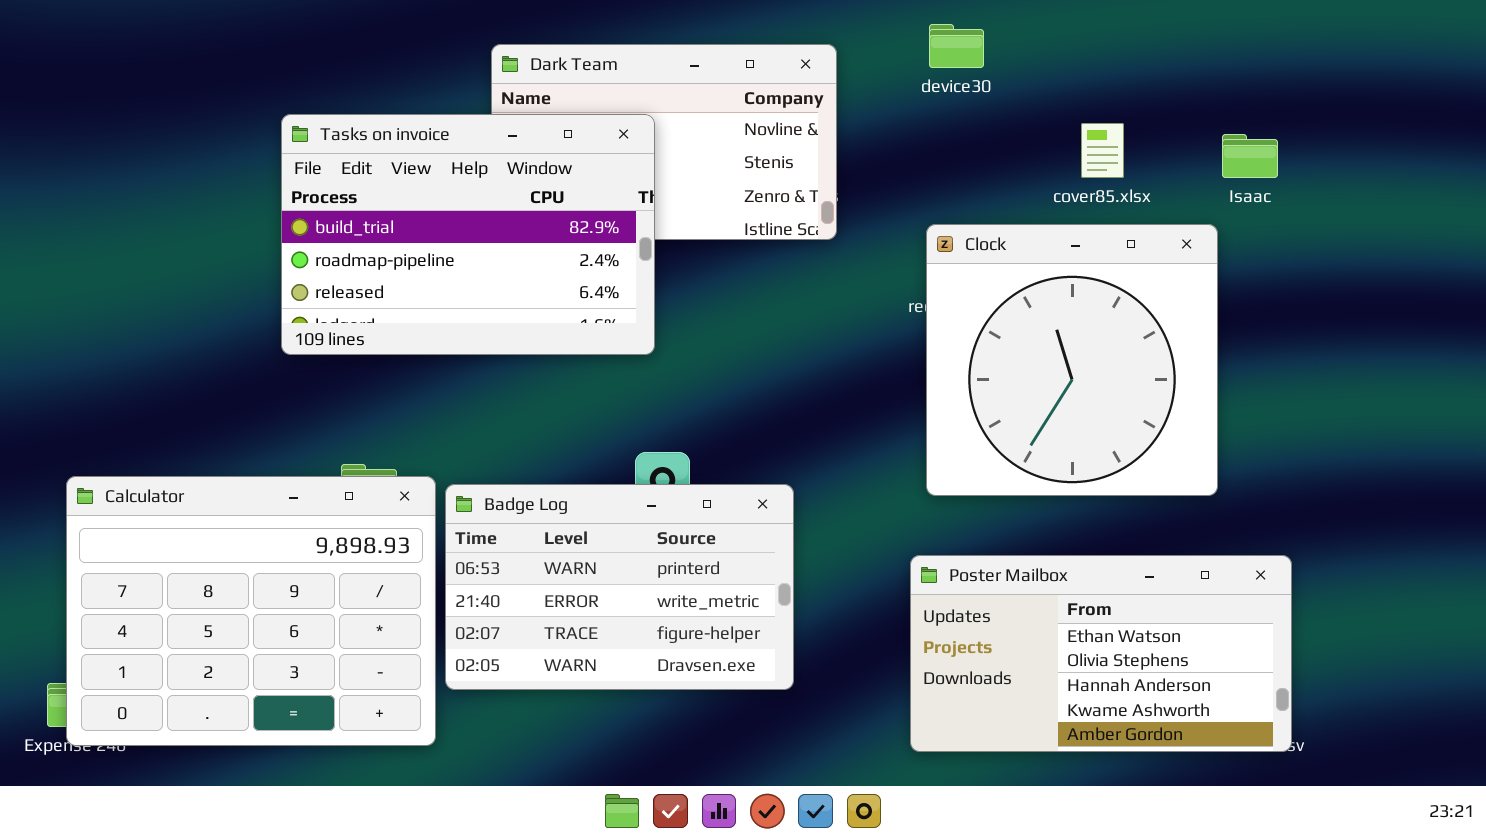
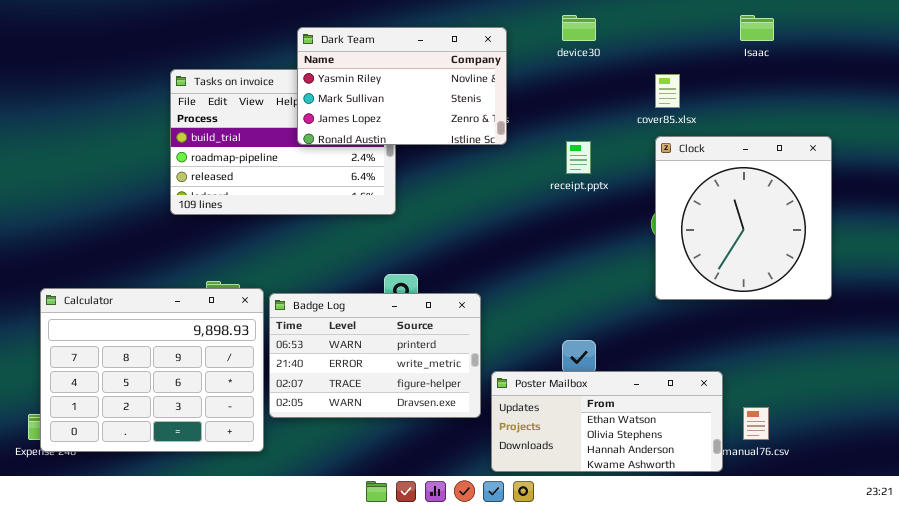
Dark Team: [491,44,837,240] -> [297,27,507,145], raised
Isaac: [1222,134,1278,178] -> [740,15,774,41], moved
Clock: [926,224,1218,496] -> [655,136,832,300], moved
Poster Mailbox: [910,555,1292,752] -> [491,371,723,472], moved, resized

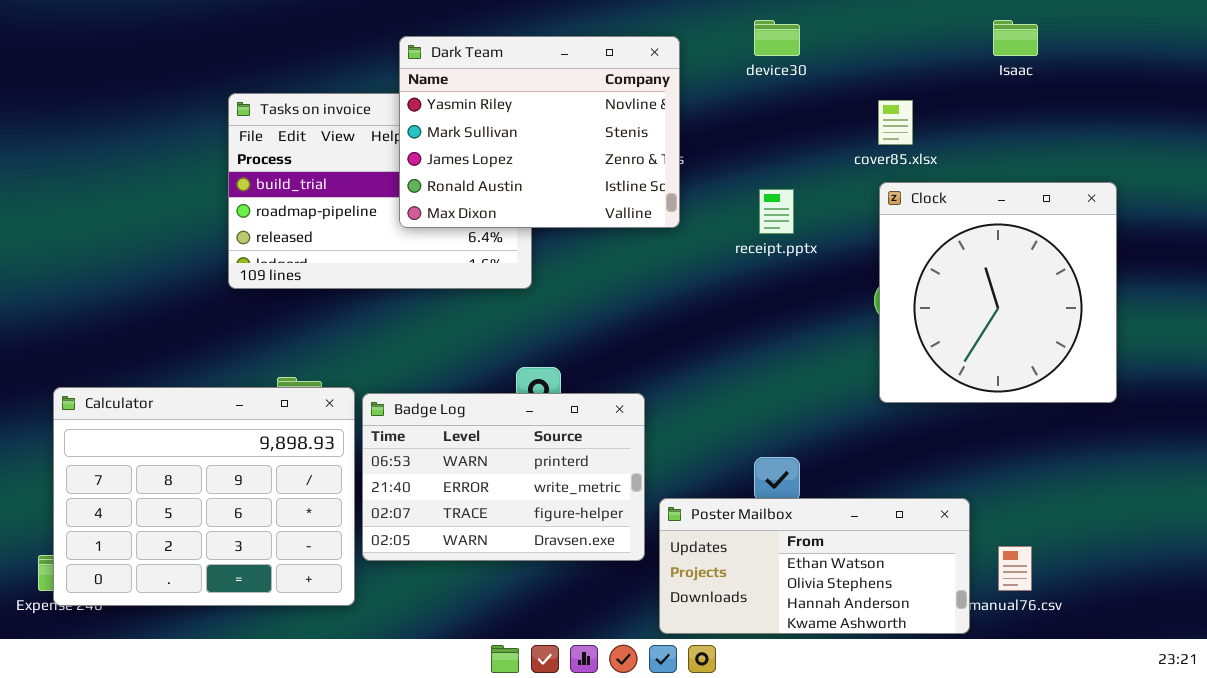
Dark Team: [297,27,507,145] -> [399,36,680,228], resized

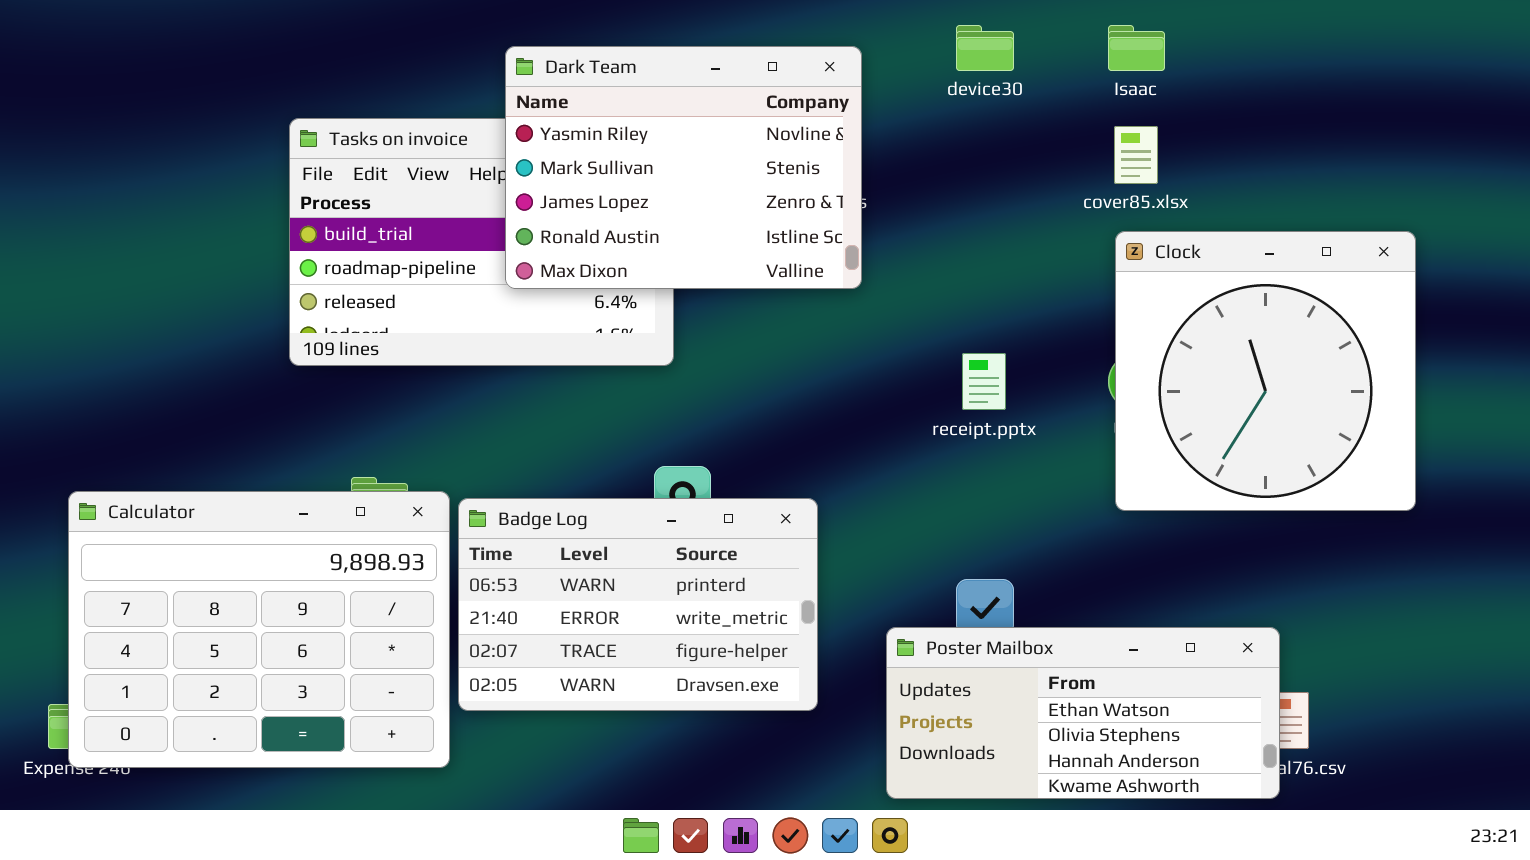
Isaac: [993,20,1038,56] -> [1108,25,1165,71], moved
receipt.pptx: [759,189,794,234] -> [962,353,1006,410], moved
Poster Mailbox: [659,498,970,634] -> [886,627,1280,799], moved

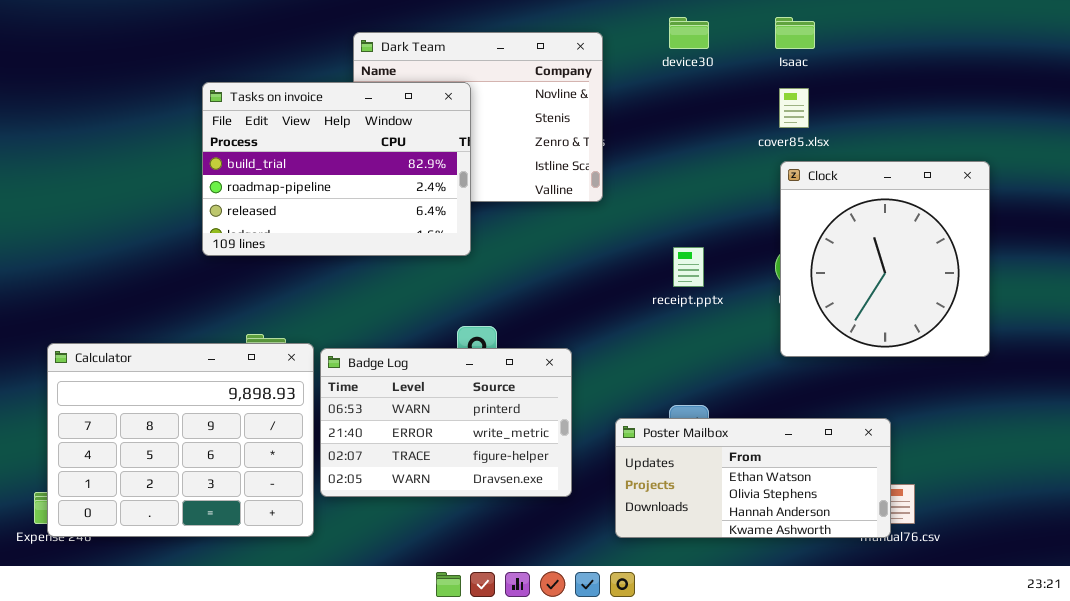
Tasks on invoice: [289,118,674,366] -> [202,82,471,256], raised
Poster Mailbox: [886,627,1280,799] -> [615,418,891,538], moved

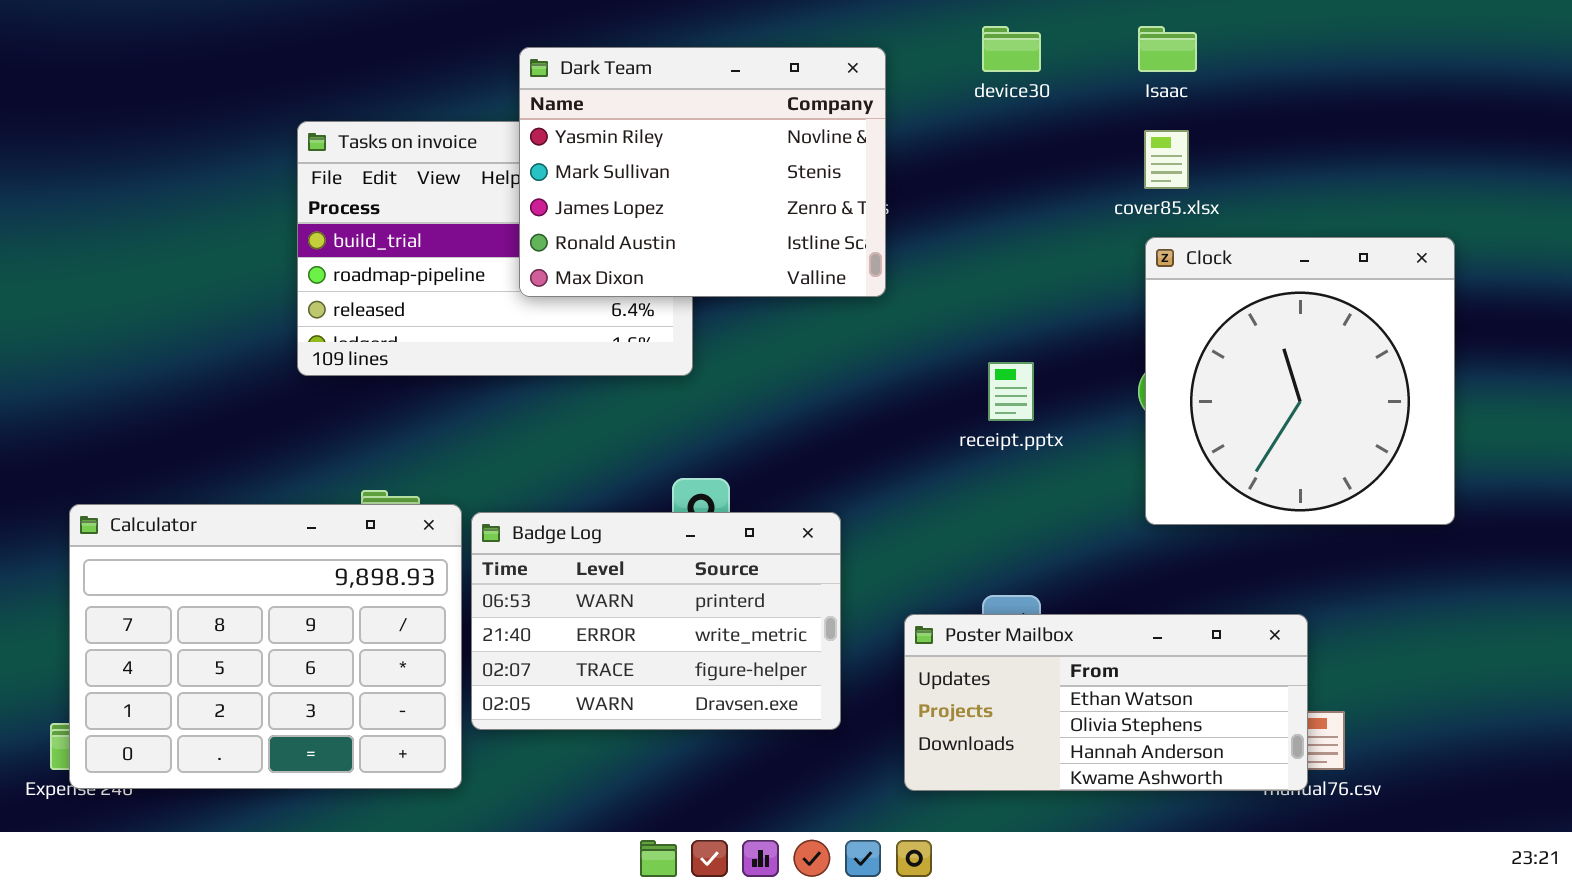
Dark Team: [353,32,603,202] -> [519,47,886,297], raised

